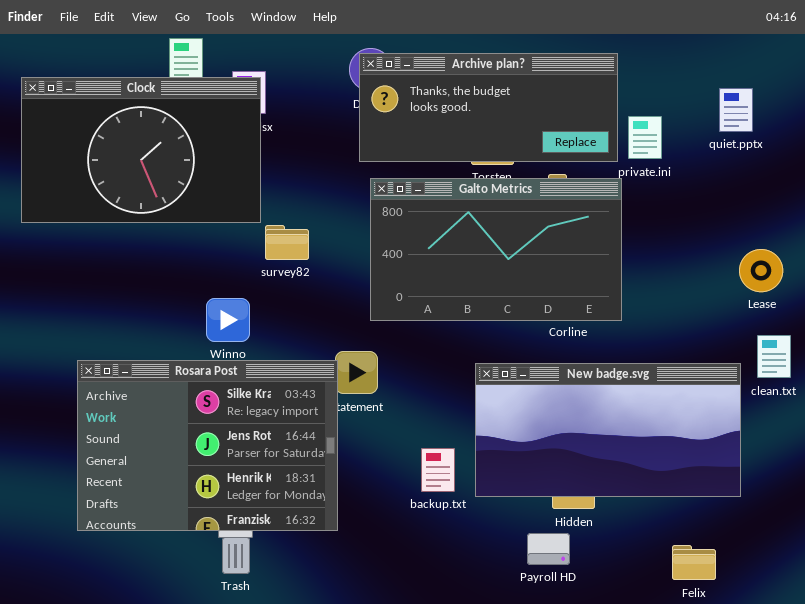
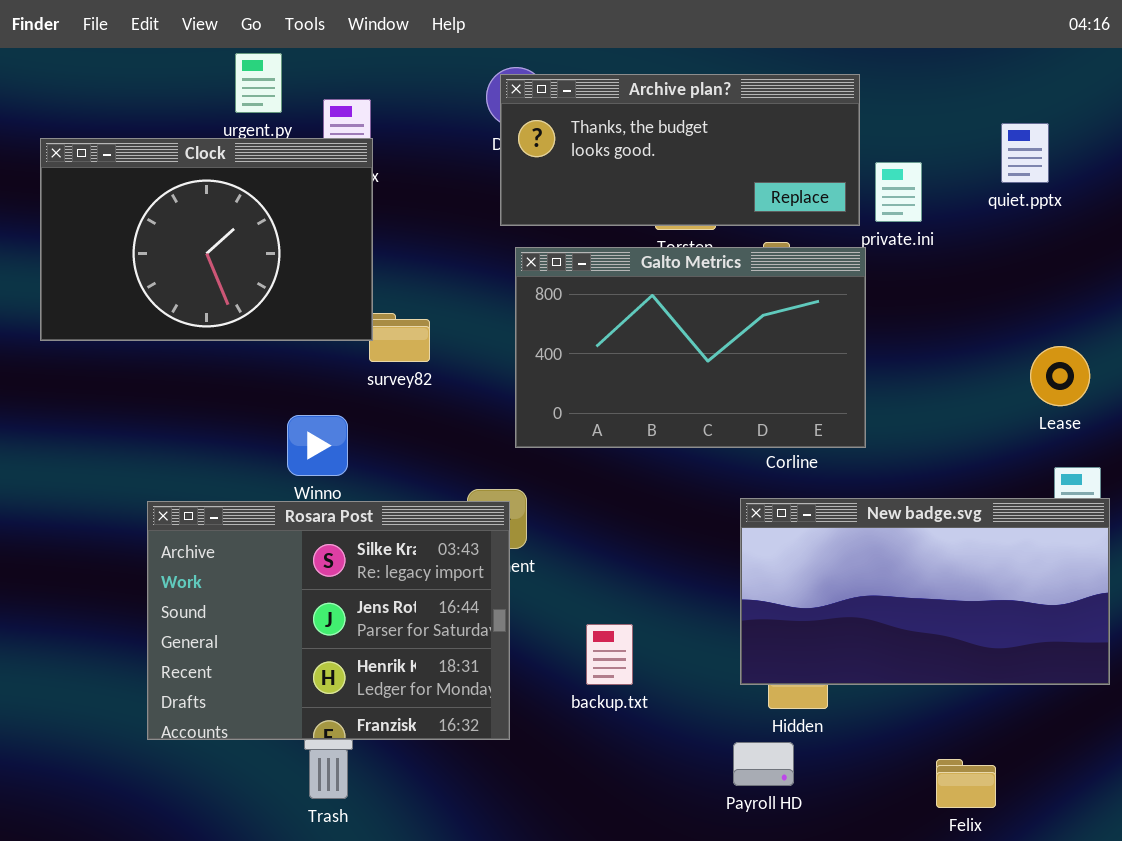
Clock: [21,77,261,223] -> [40,138,373,341], moved
Rosara Post: [77,360,338,531] -> [147,501,510,740], moved
New badge.svg: [475,363,741,497] -> [740,498,1110,685], moved

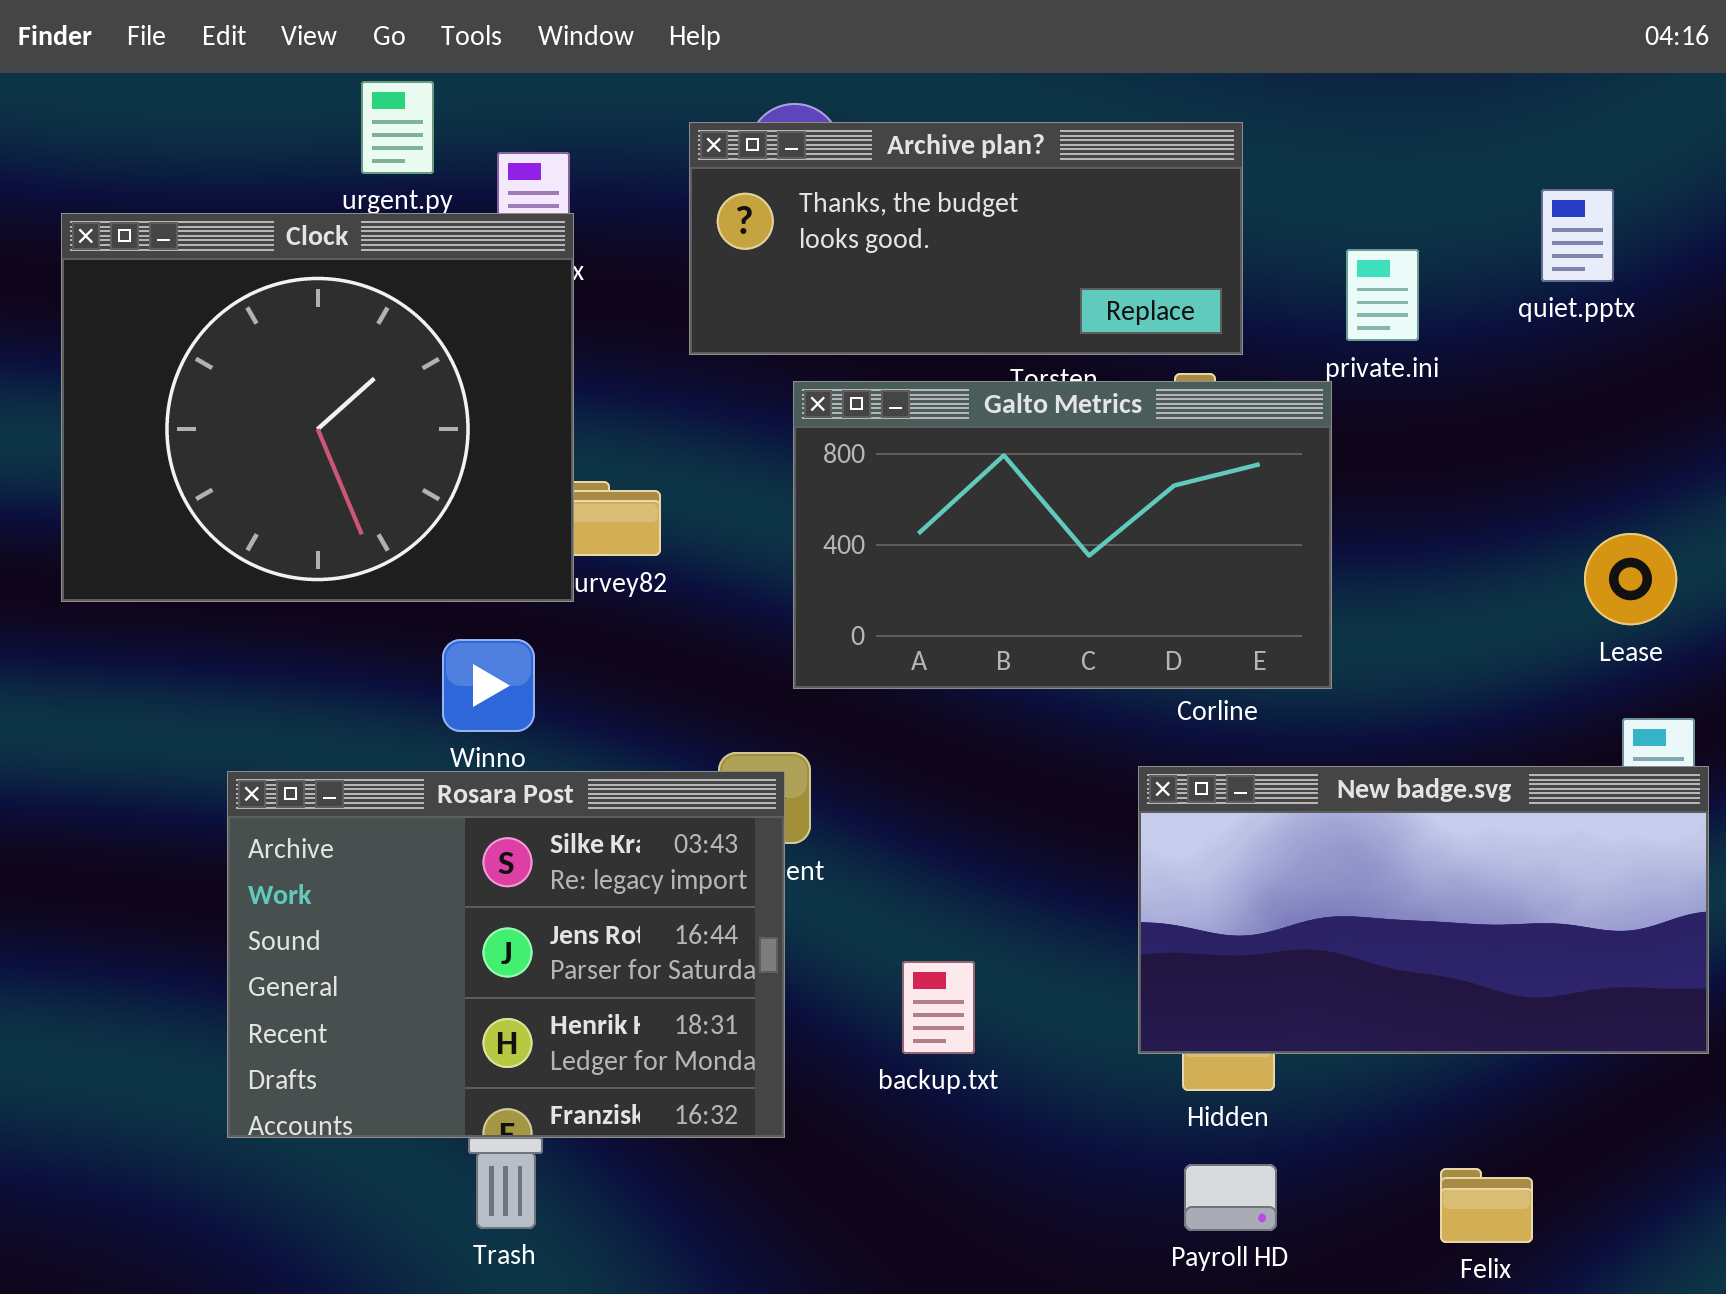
Archive plan?: [500,74,860,226] -> [689,122,1243,355], moved
Clock: [40,138,373,341] -> [61,213,574,602], resized
Payroll HD: [733,742,794,786] -> [1184,1164,1277,1231], moved

